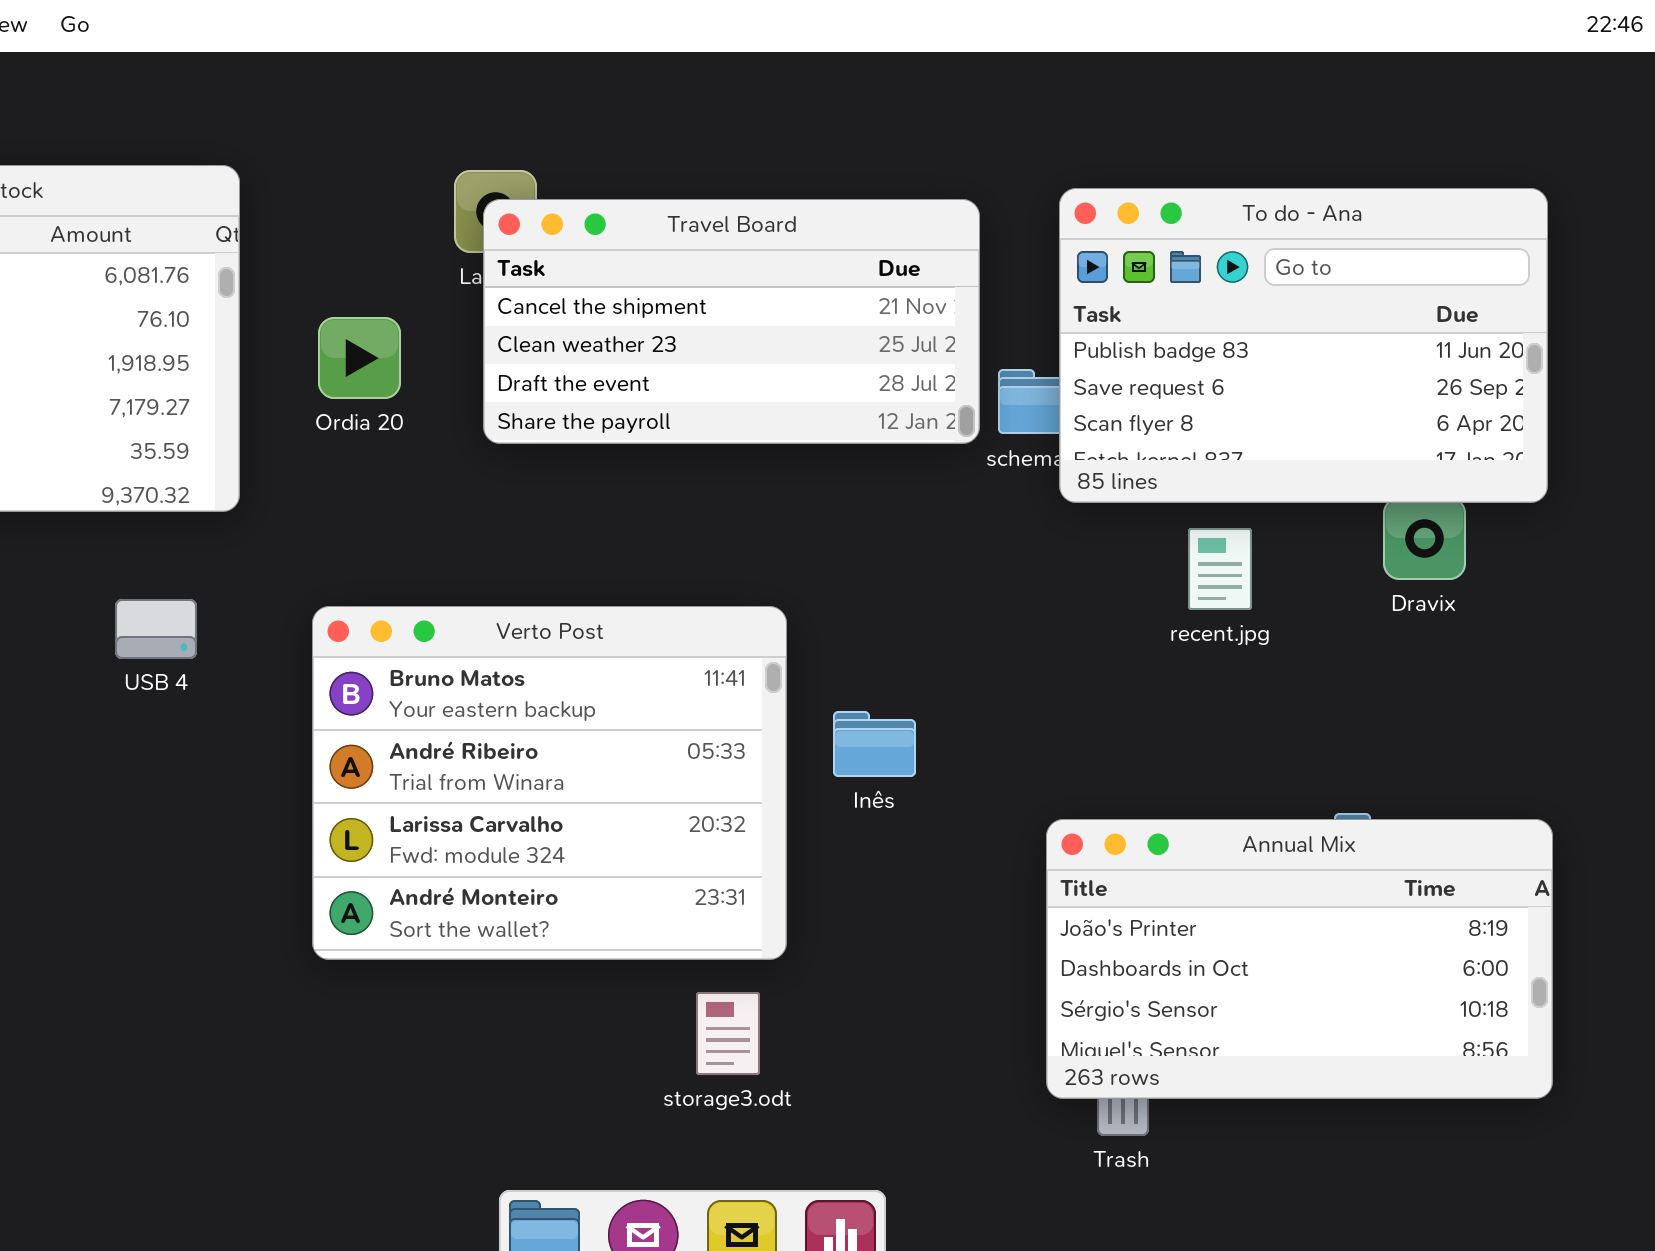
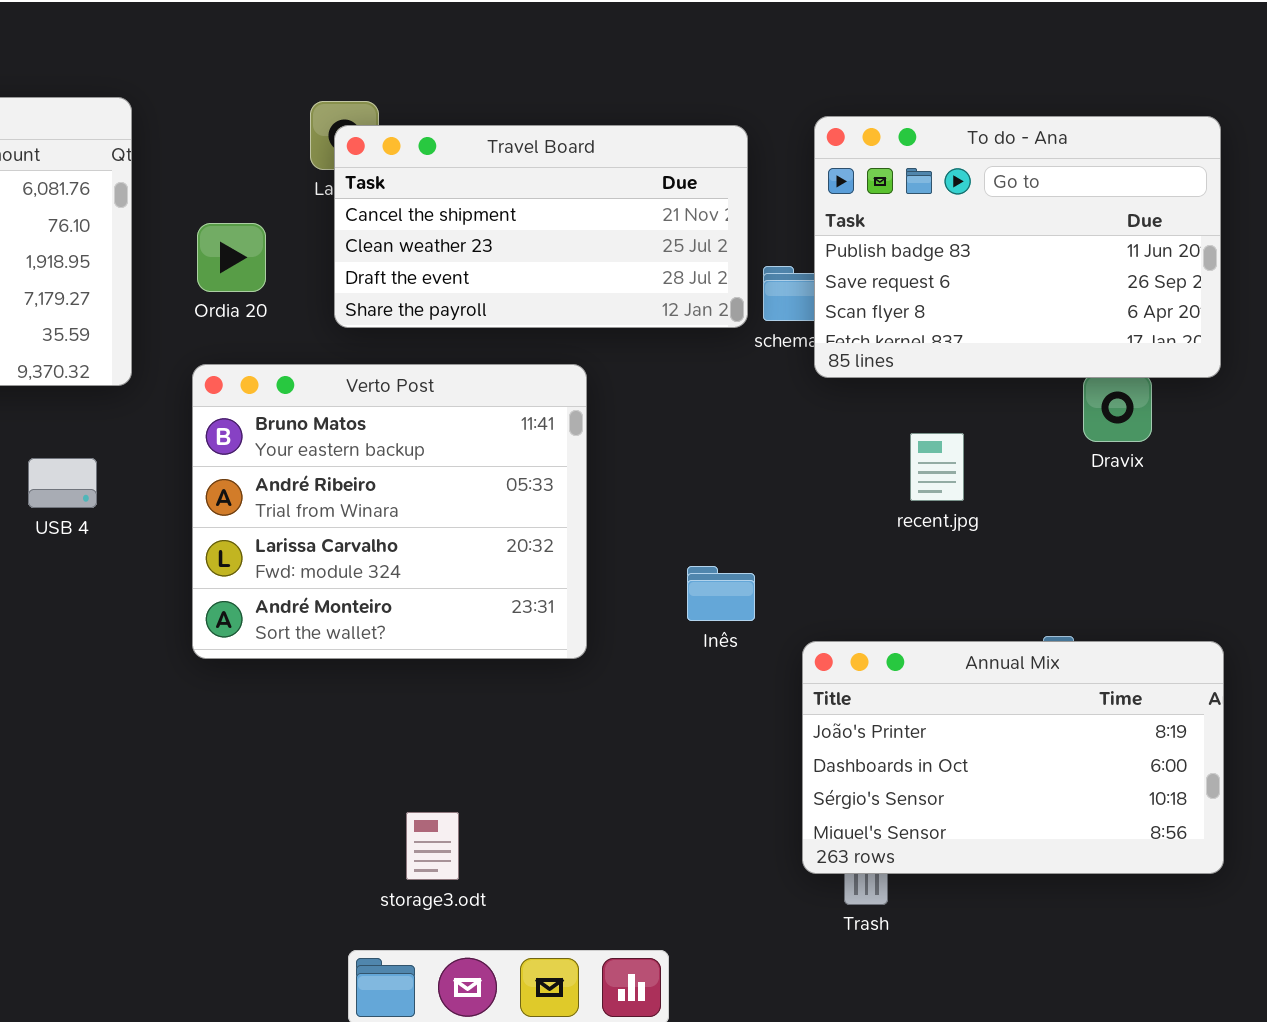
recent.jpg: [1188,528,1252,610] -> [910,433,964,501], moved
Verto Post: [312,606,787,960] -> [192,364,587,659], moved
Inês: [833,711,916,777] -> [687,566,755,621], moved
storage3.odt: [696,992,760,1075] -> [406,812,459,880], moved

